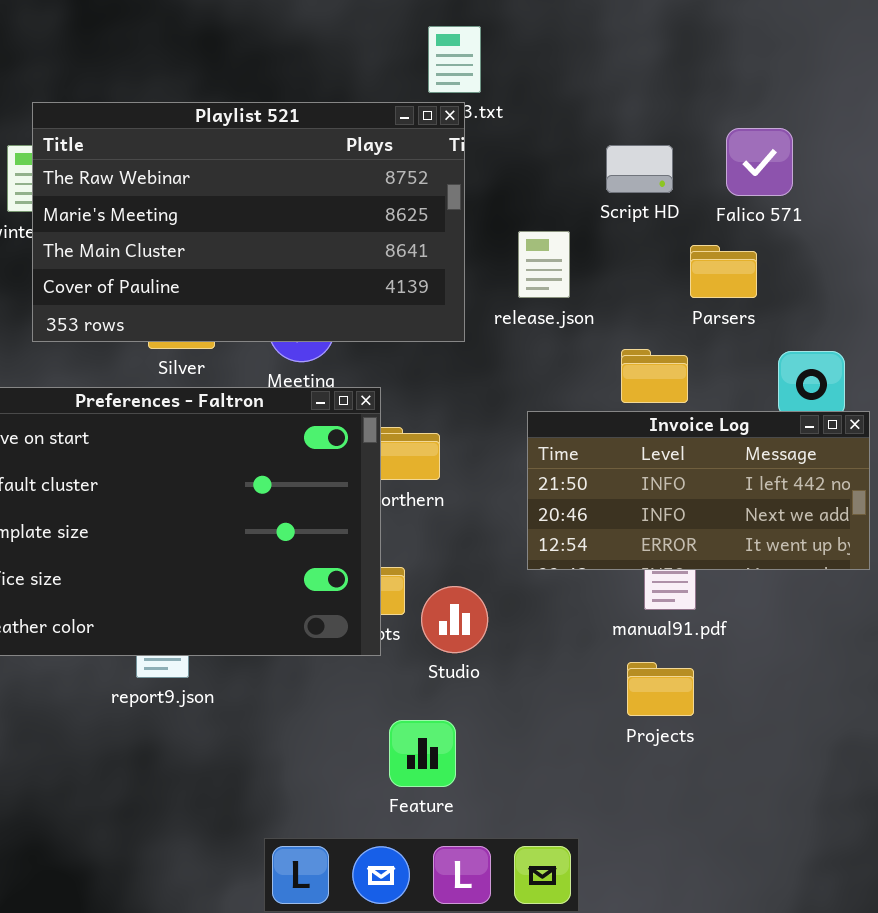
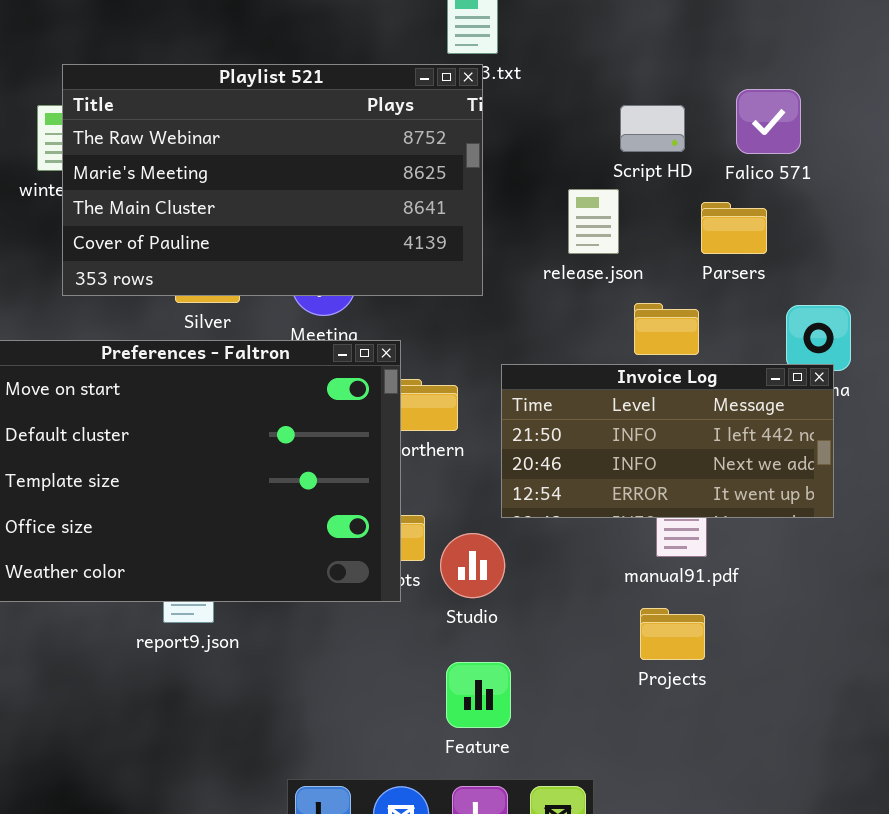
release.json: [518,231,570,298] -> [568,189,619,254], moved
Invoice Log: [527,411,870,570] -> [501,364,834,518], moved
Feature: [389,720,456,787] -> [446,662,511,728], moved

